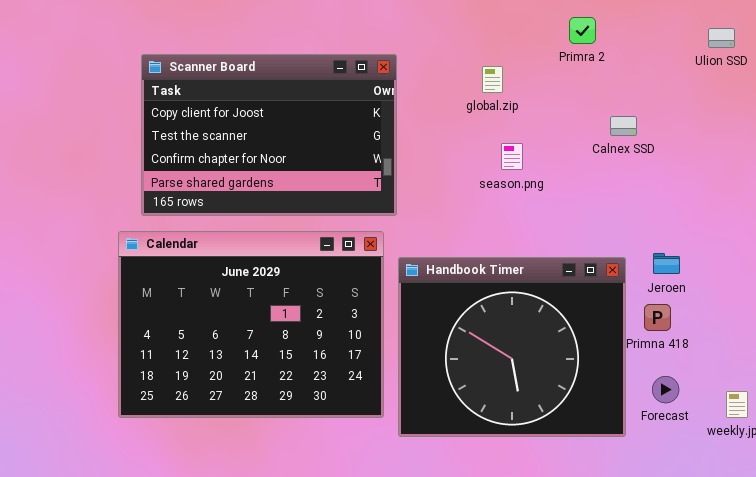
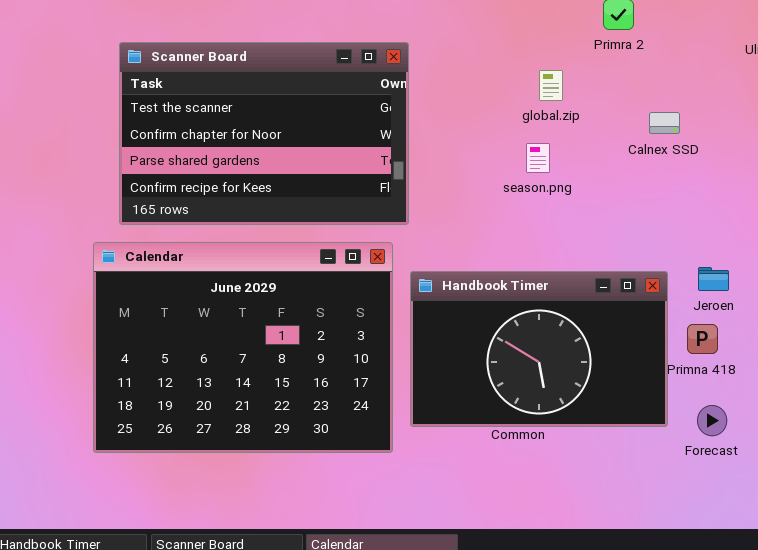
Scanner Board: [141,54,397,216] -> [119,42,409,225], scrolled down 1 row
global.zip: [482,66,503,93] -> [539,70,563,101], moved
Handbook Timer: [398,257,626,437] -> [410,271,668,427], resized

